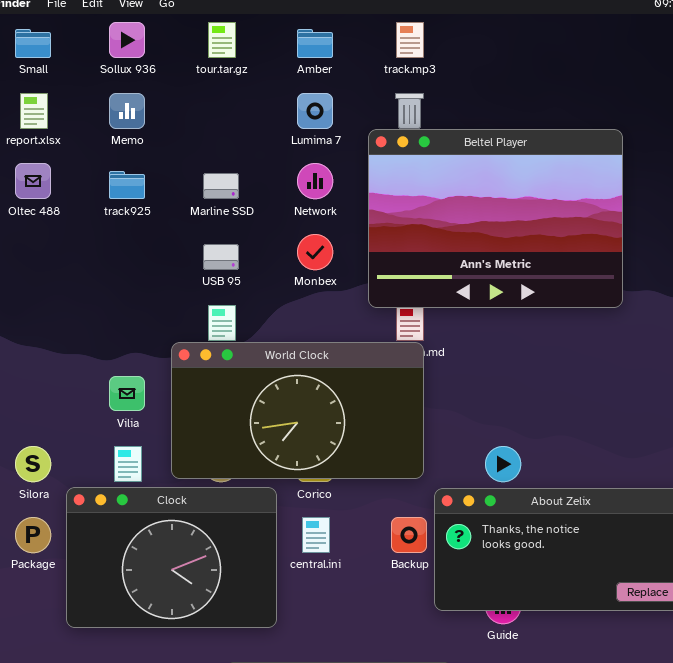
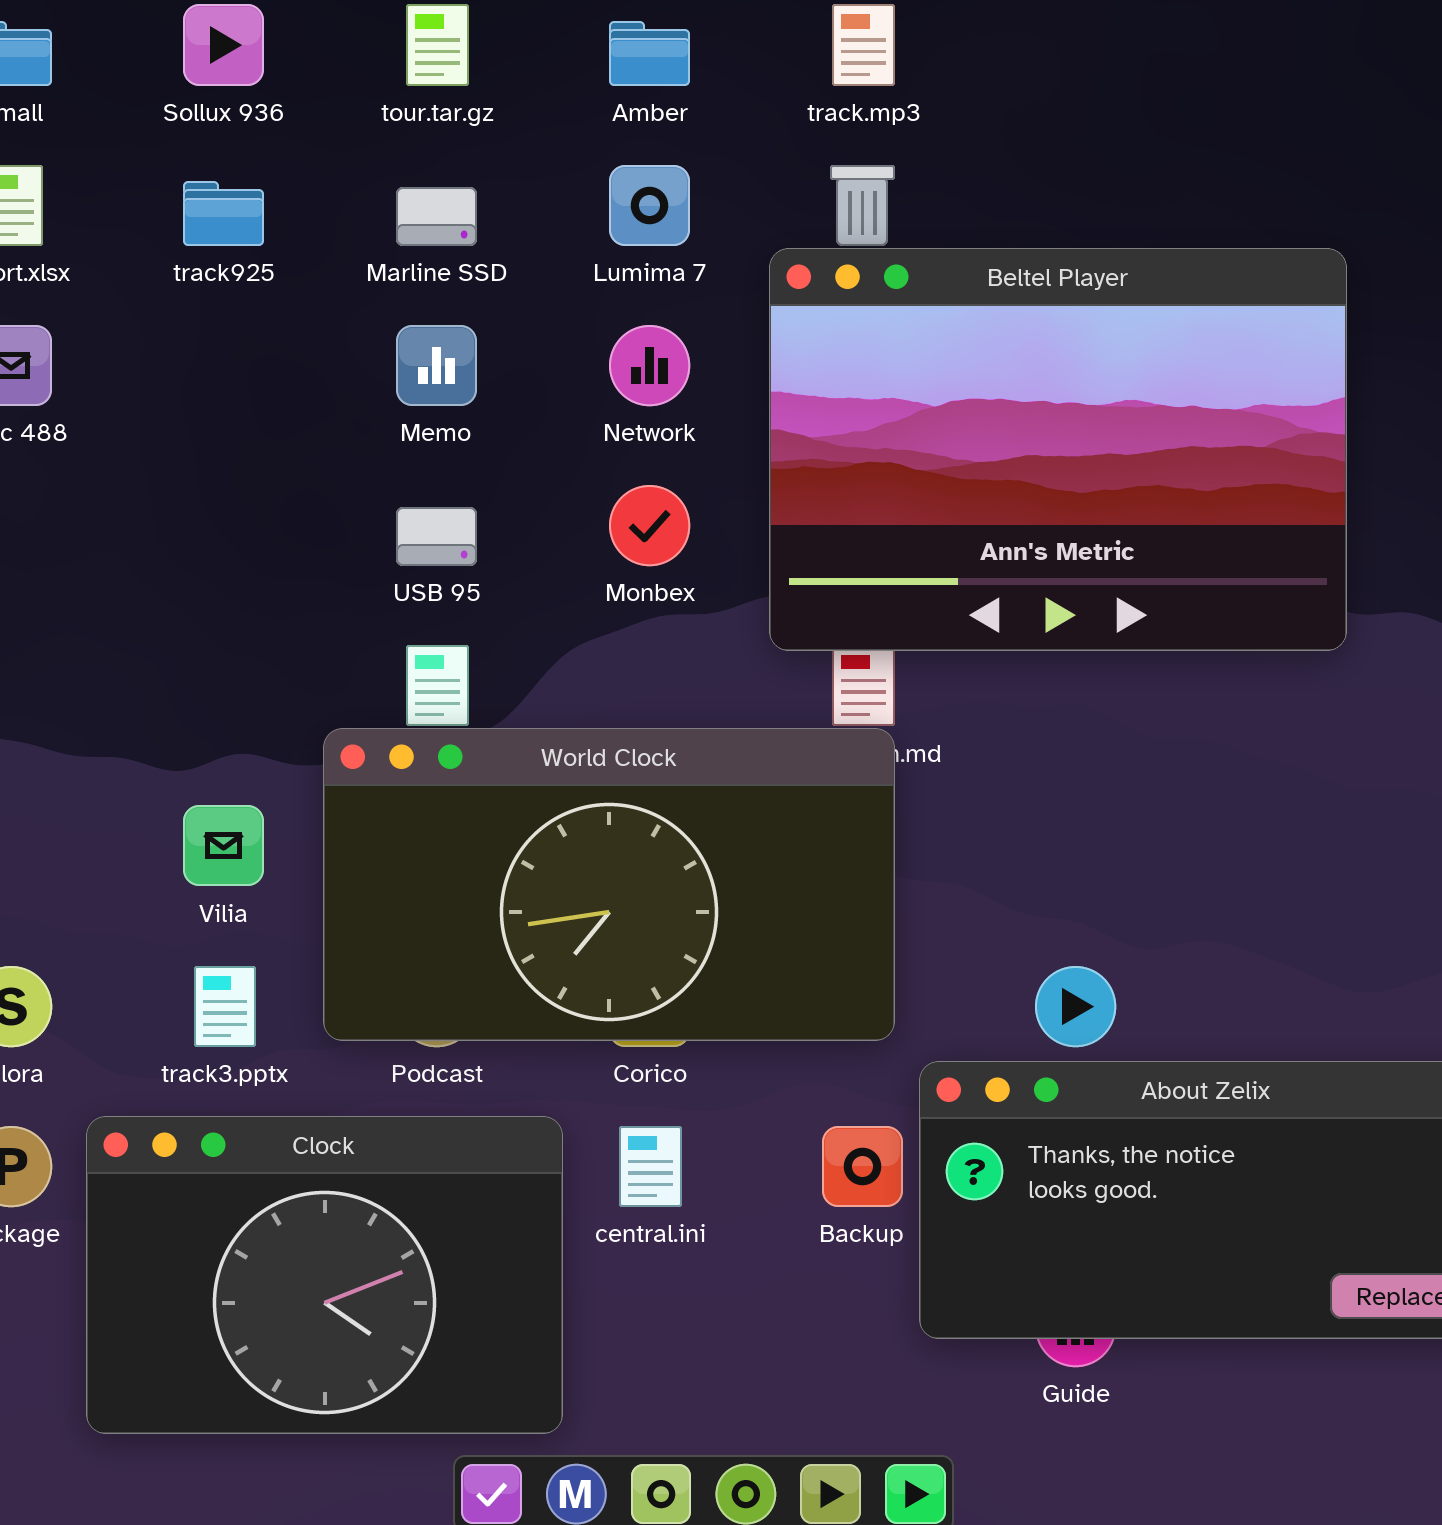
Memo: [109,93,145,129] -> [396,325,477,406], moved
track925: [109,171,145,199] -> [183,181,264,246], moved
Marline SSD: [203,173,239,199] -> [396,187,477,246], moved
Clock: [66,487,277,628] -> [86,1116,563,1434], moved

